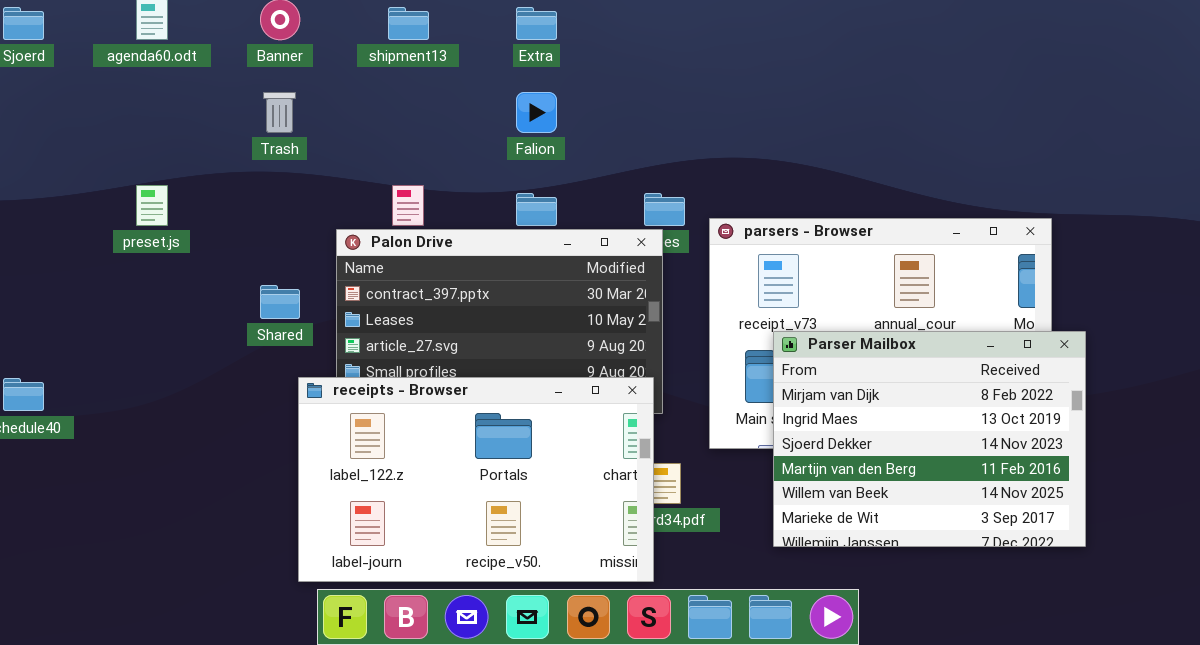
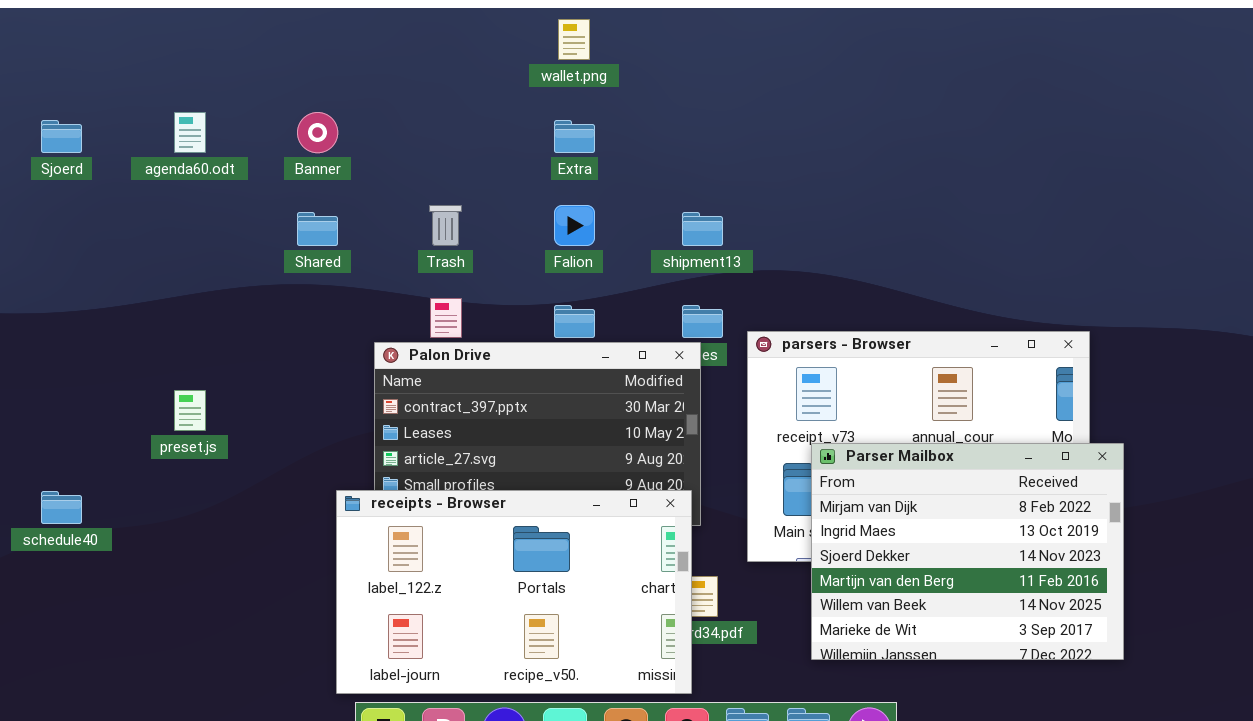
shipment13: [388,7,429,40] -> [682,212,723,246], moved
Trash: [263,92,296,133] -> [429,205,462,246], moved
preset.js: [136,185,168,226] -> [174,390,206,431], moved
Shared: [260,285,300,319] -> [297,212,338,246], moved

